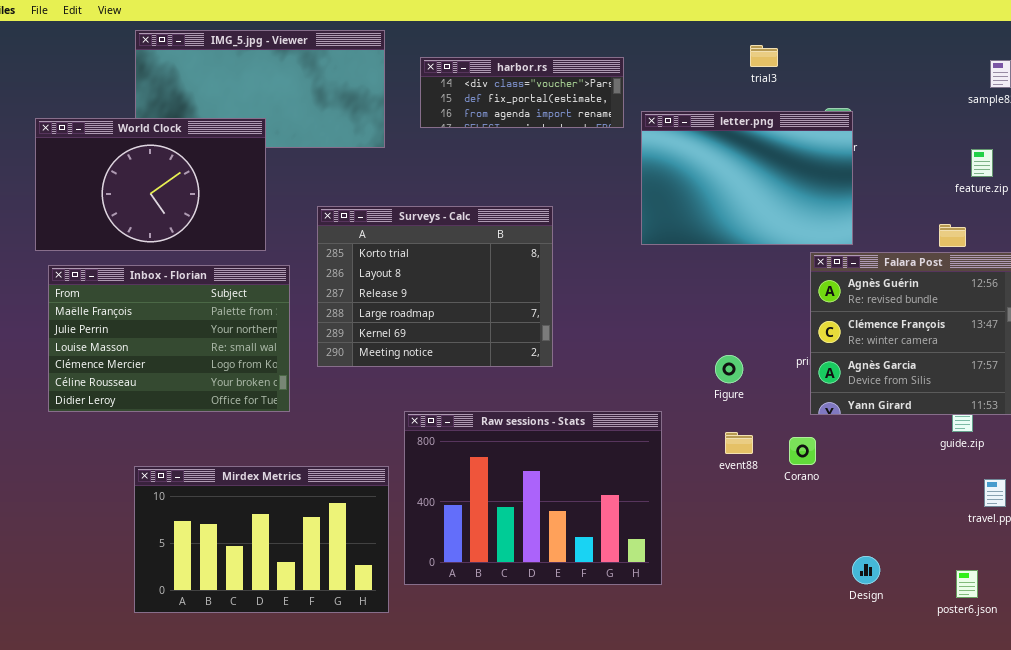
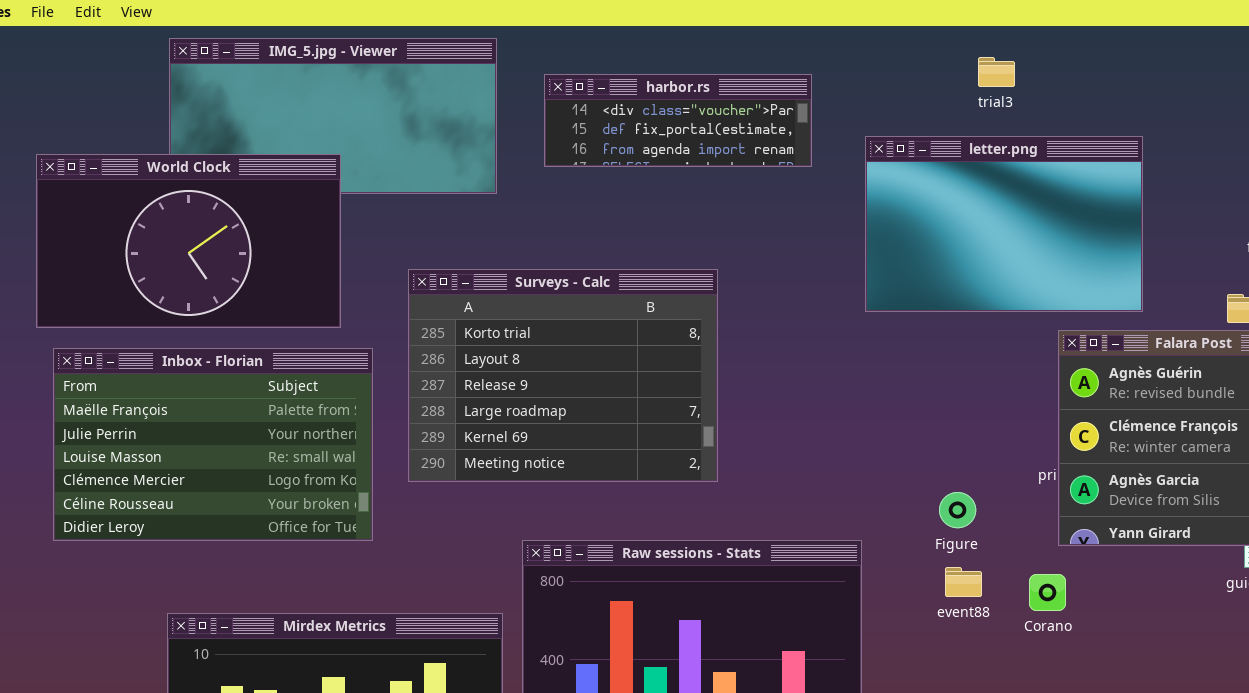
letter.png: [641,111,853,245] -> [865,136,1143,312], moved
Figure: [715,355,743,383] -> [939,492,976,528], moved

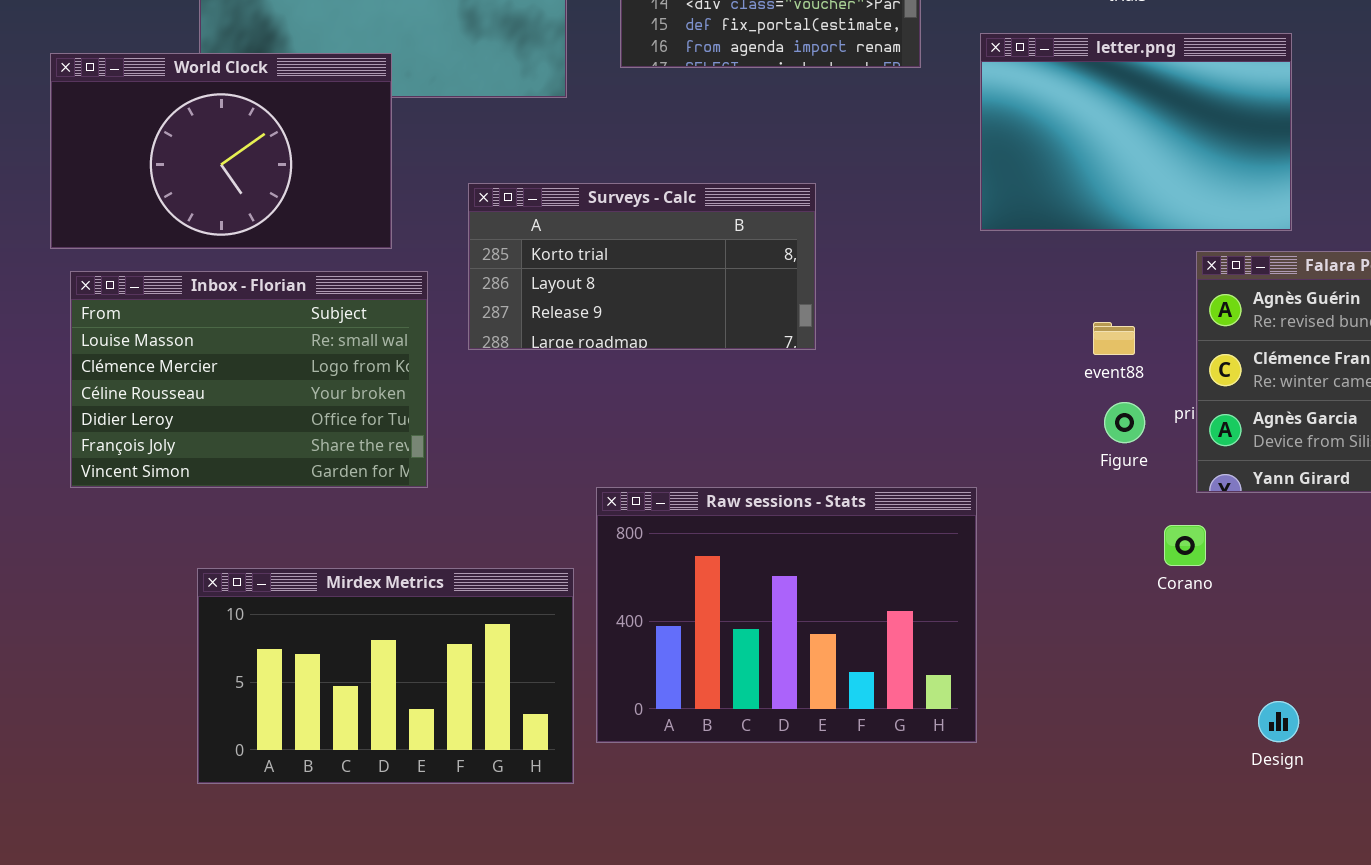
Surveys - Calc: [408,269,718,482] -> [468,183,816,350], resized
Inbox - Florian: [53,348,373,541] -> [70,271,428,488], scrolled down 2 rows
Figure: [939,492,976,528] -> [1104,402,1145,443], moved
event88: [945,567,982,597] -> [1093,322,1135,355], moved

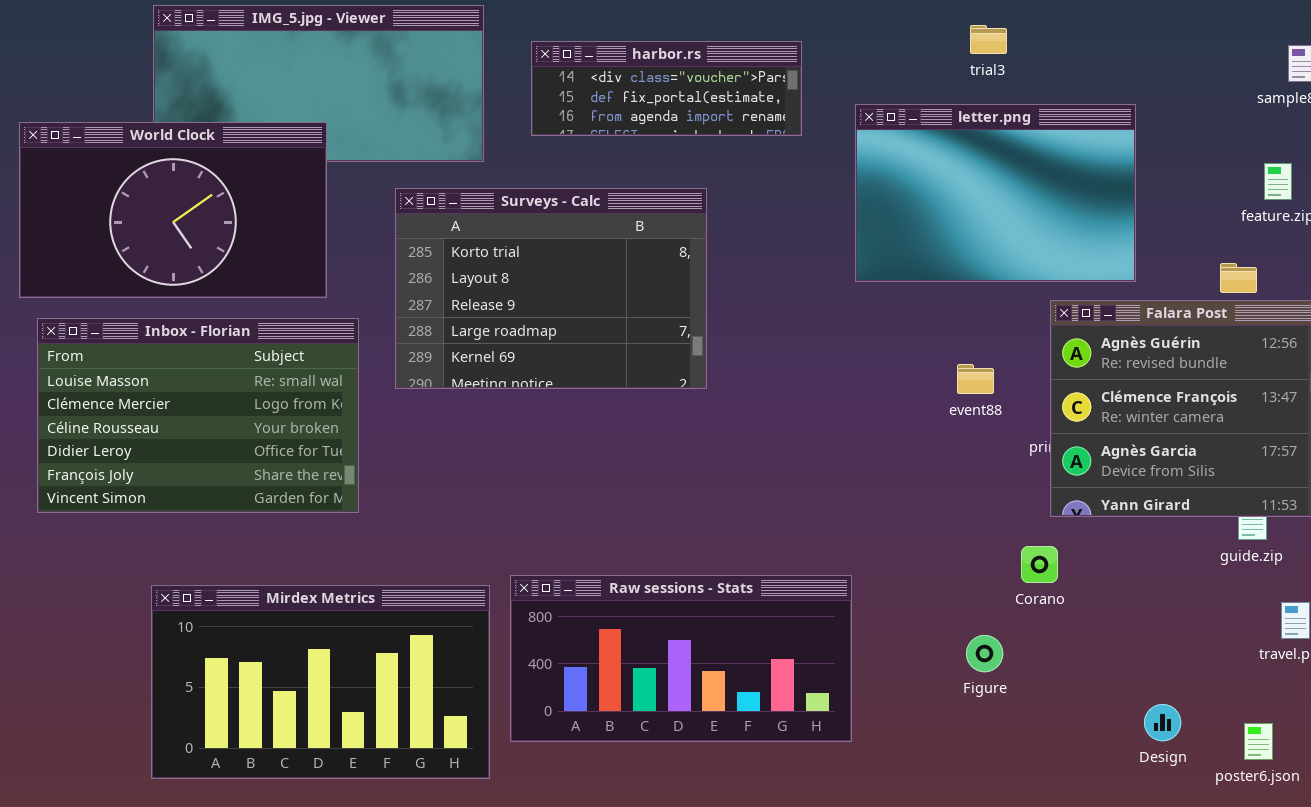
Surveys - Calc: [468,183,816,350] -> [395,188,707,389], resized
Figure: [1104,402,1145,443] -> [966,635,1003,672], moved
Raw sessions - Stats: [596,487,977,743] -> [510,575,852,742], resized
Design: [1258,701,1299,742] -> [1144,704,1181,741], moved

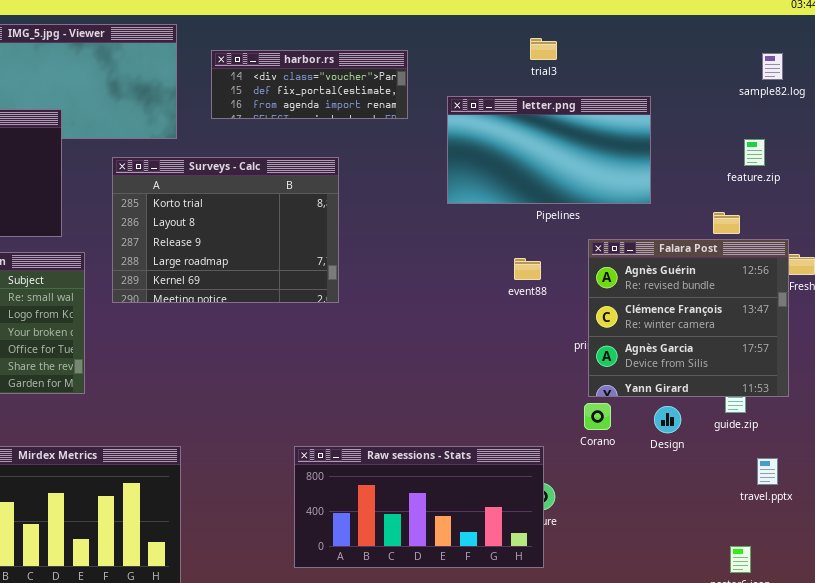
letter.png: [855,104,1136,282] -> [447,96,651,204], resized
event88: [957,364,994,394] -> [514,258,541,280], moved
Corano: [1021,546,1058,583] -> [584,403,611,430], moved
Raw sessions - Stats: [510,575,852,742] -> [294,446,544,568], moved
Design: [1144,704,1181,741] -> [654,406,681,433], moved

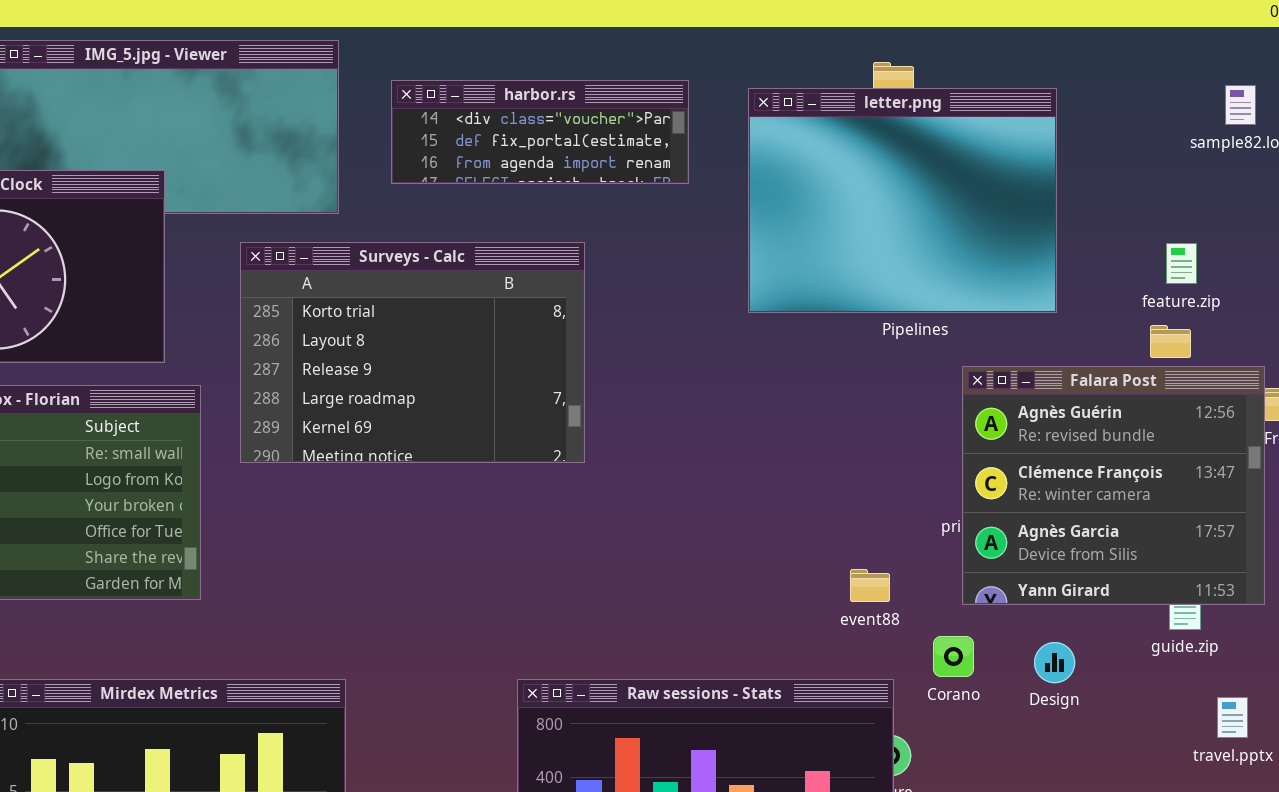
letter.png: [447,96,651,204] -> [748,88,1057,313], resized
feature.zip: [744,139,765,166] -> [1166,243,1197,284], moved
event88: [514,258,541,280] -> [850,569,890,602], moved
Corano: [584,403,611,430] -> [933,636,974,677], moved
Design: [654,406,681,433] -> [1034,642,1075,683], moved

